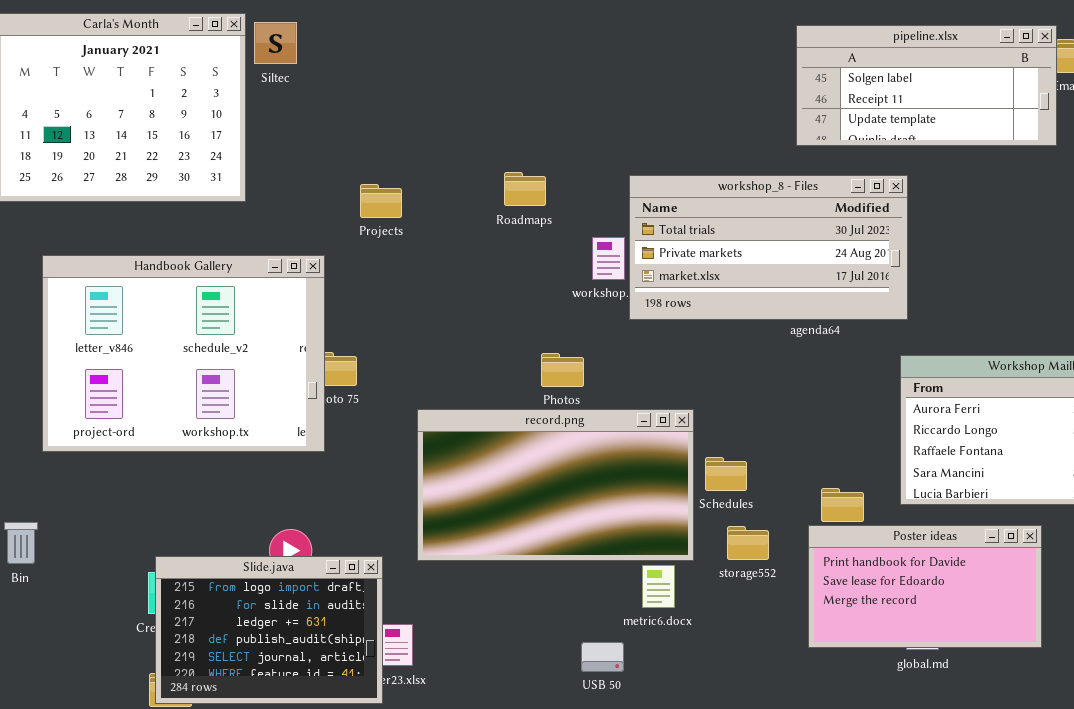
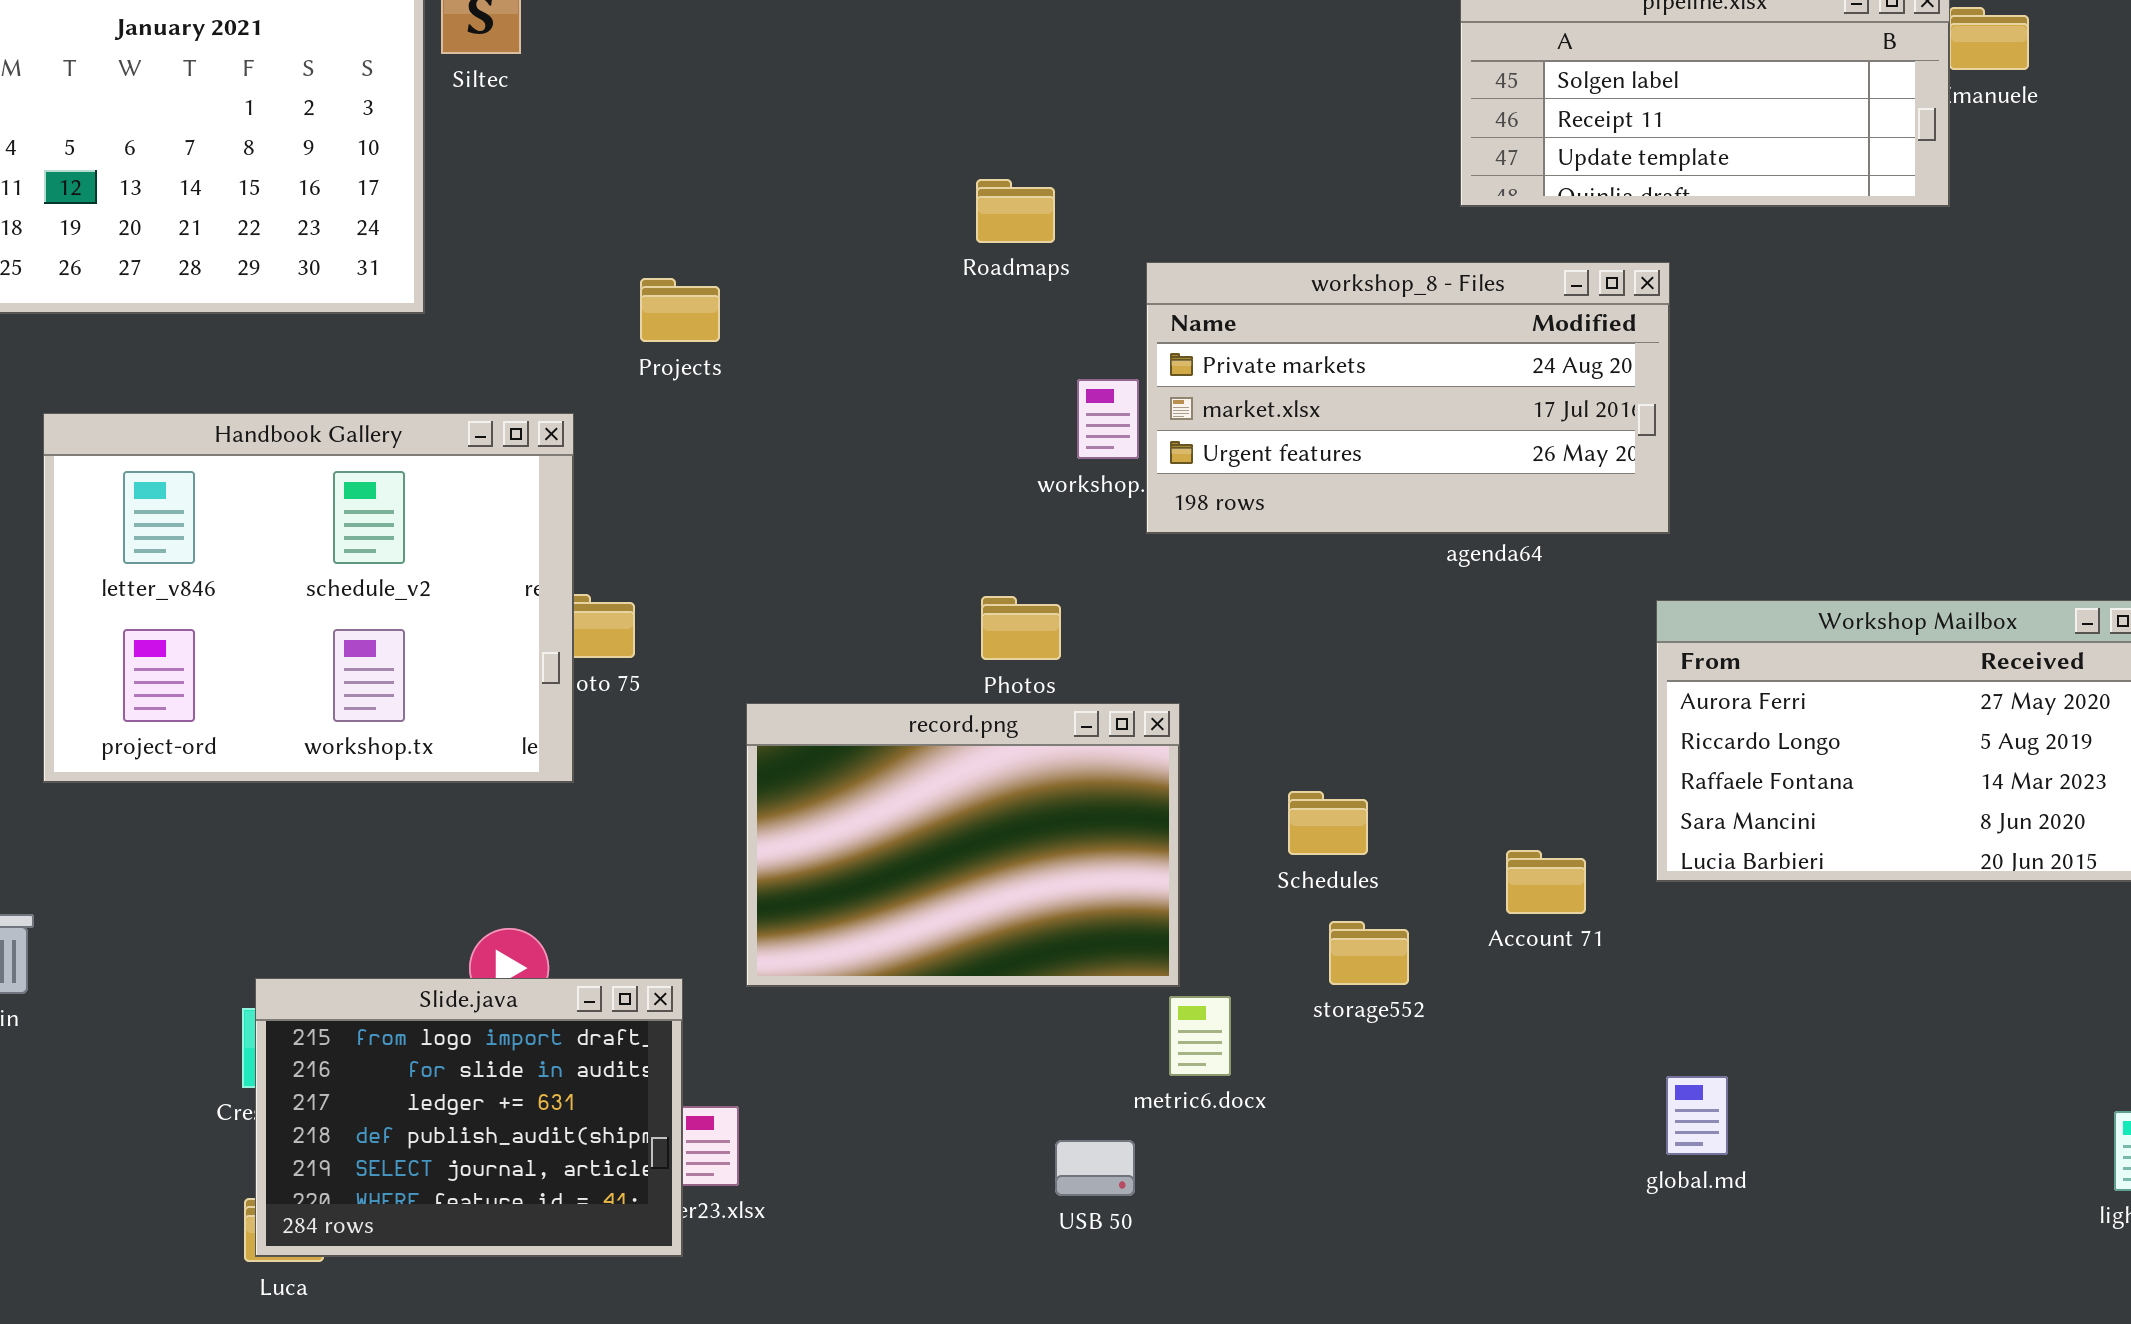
Roadmaps: [504,172,546,206] -> [976,179,1055,243], moved
workshop_8 - Files: [629,175,908,320] -> [1146,262,1670,534], scrolled down 1 row
record.png: [417,409,694,561] -> [746,703,1180,987], resized
Poster ideas: [808,525,1042,648] -> none, closed

